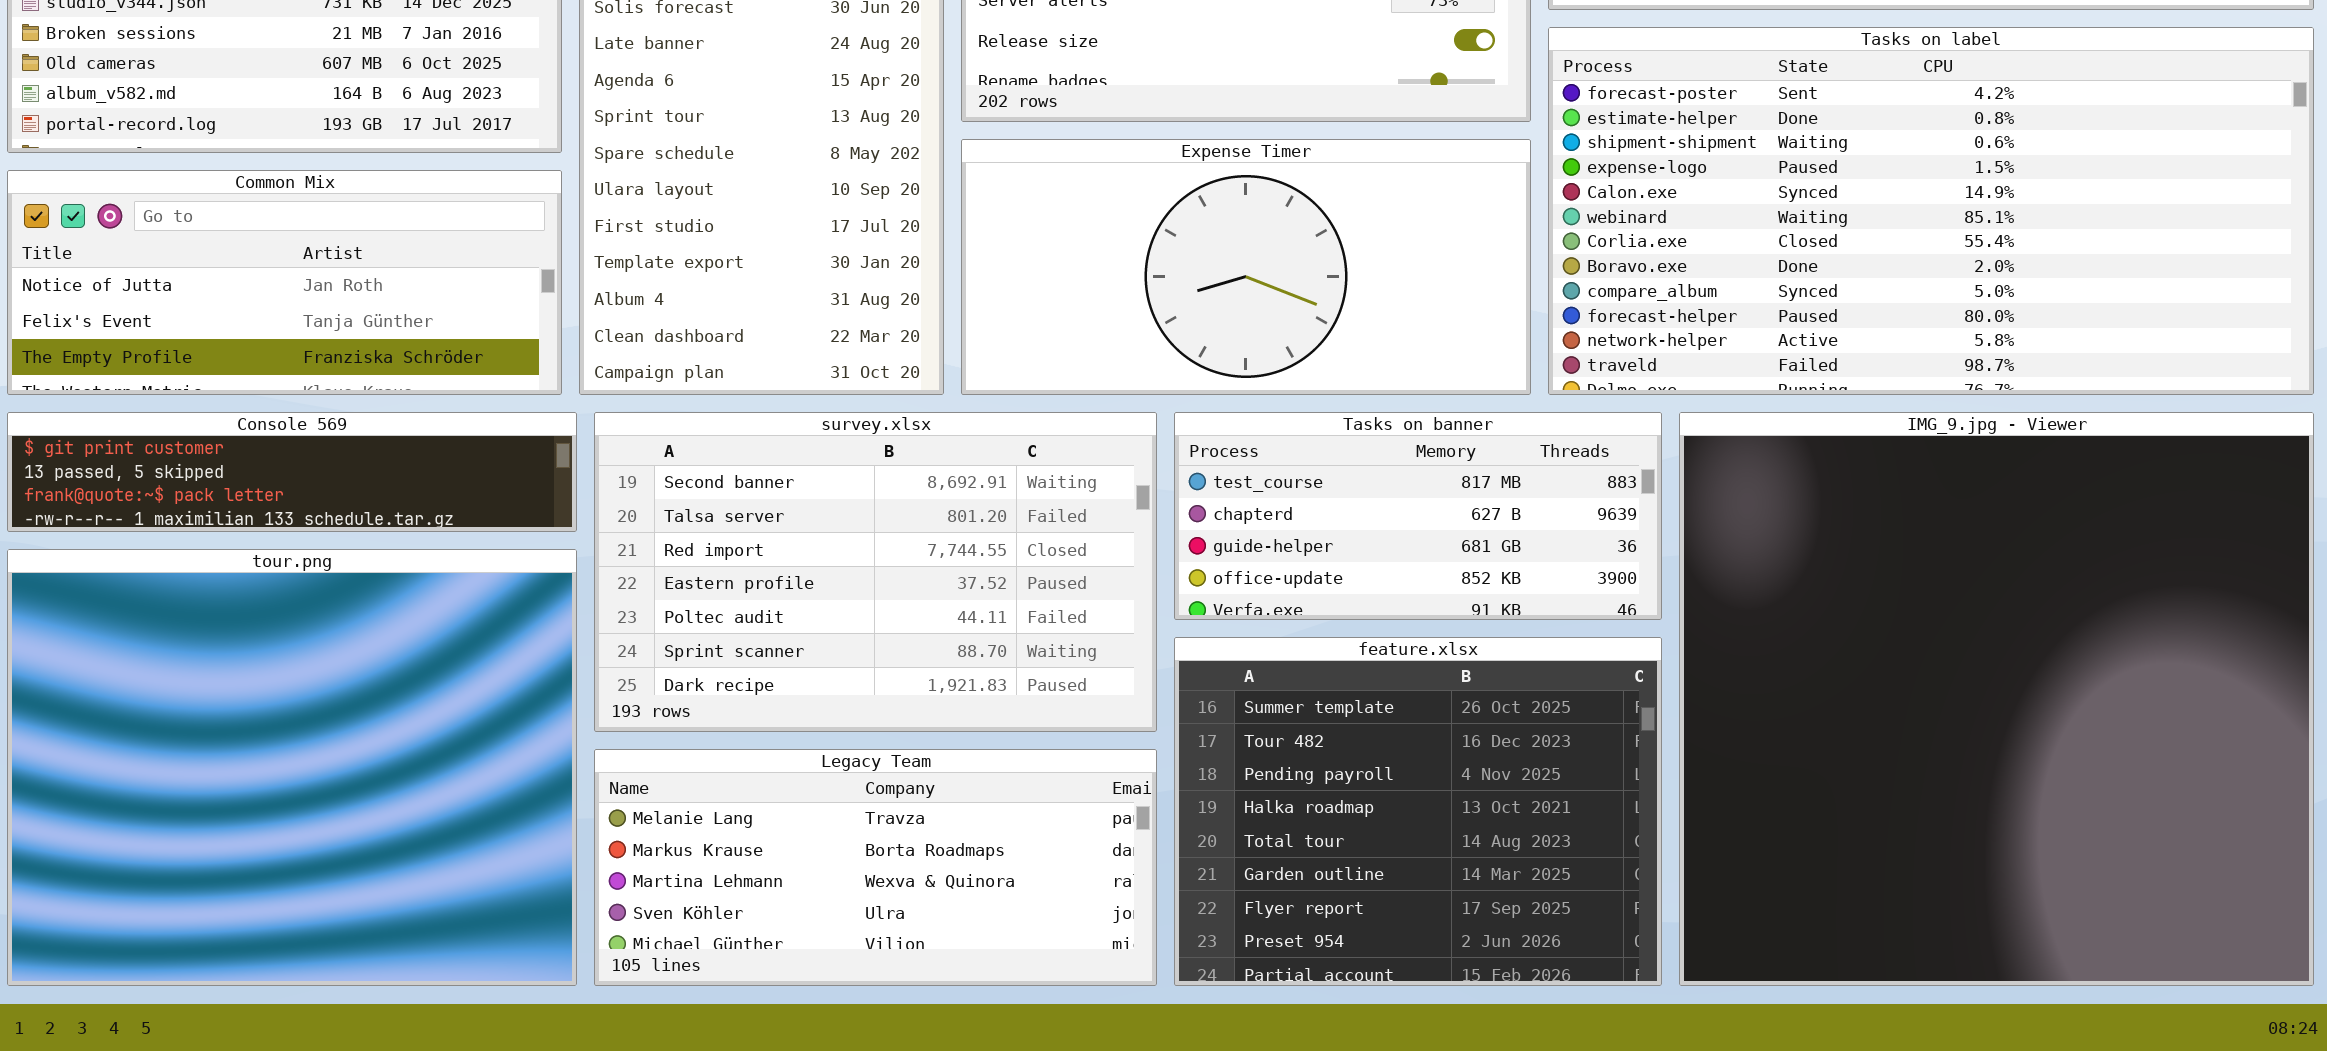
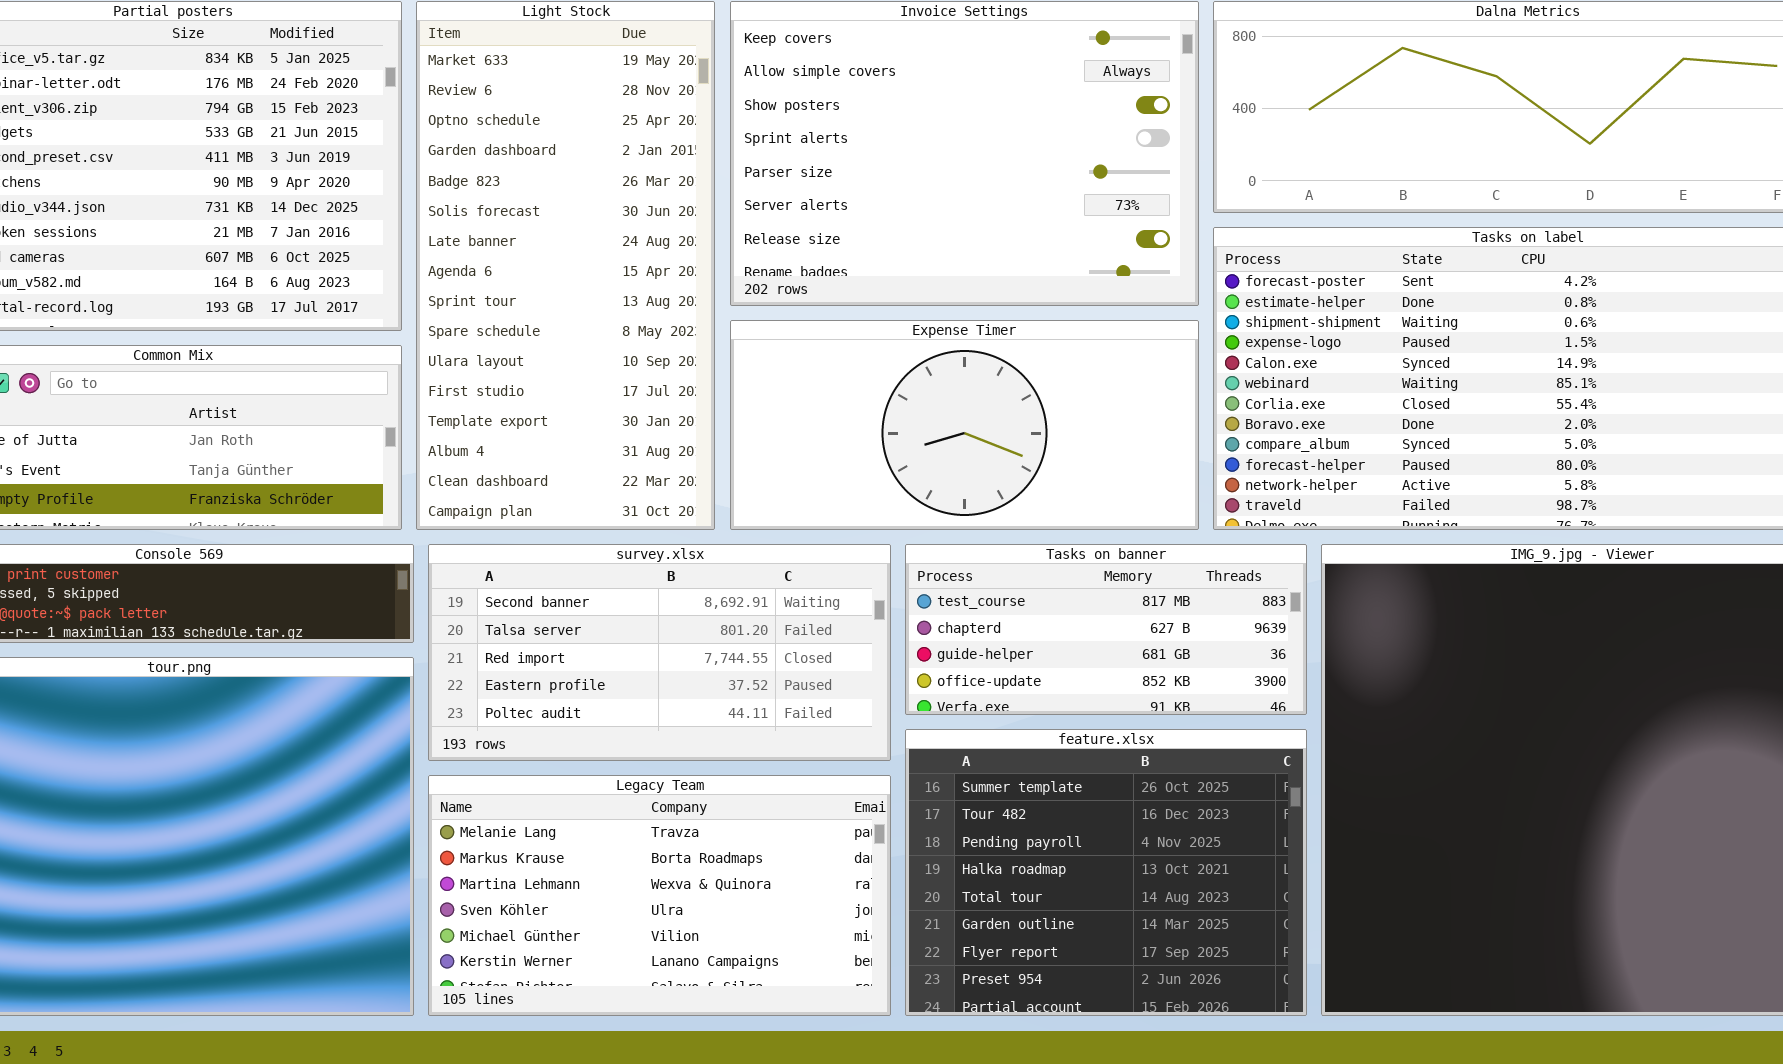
survey.xlsx: [594,412,1157,732] -> [428,544,891,761], resized
Legacy Team: [594,749,1157,986] -> [428,775,891,1016], resized

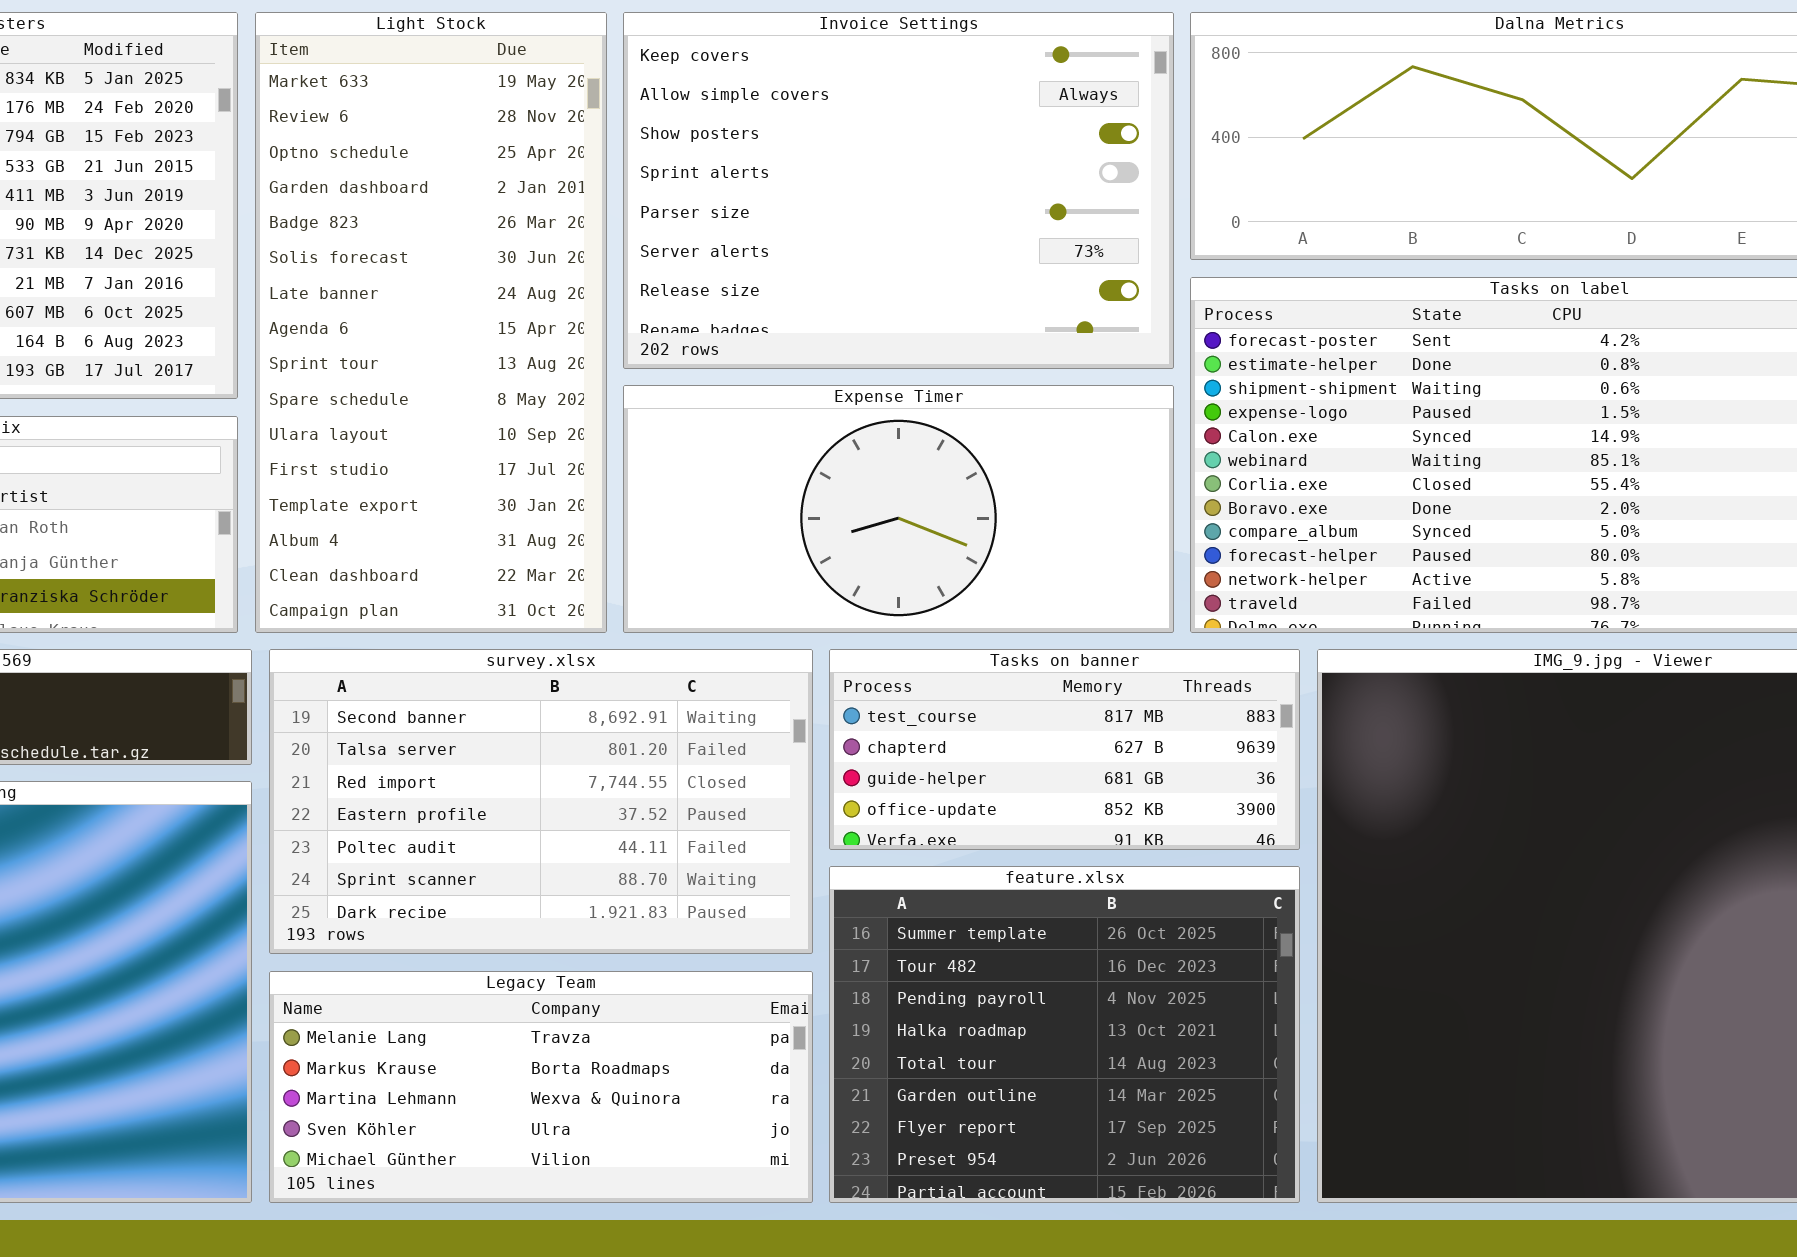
survey.xlsx: [428,544,891,761] -> [269,649,813,954], resized
Legacy Team: [428,775,891,1016] -> [269,971,813,1203], resized

